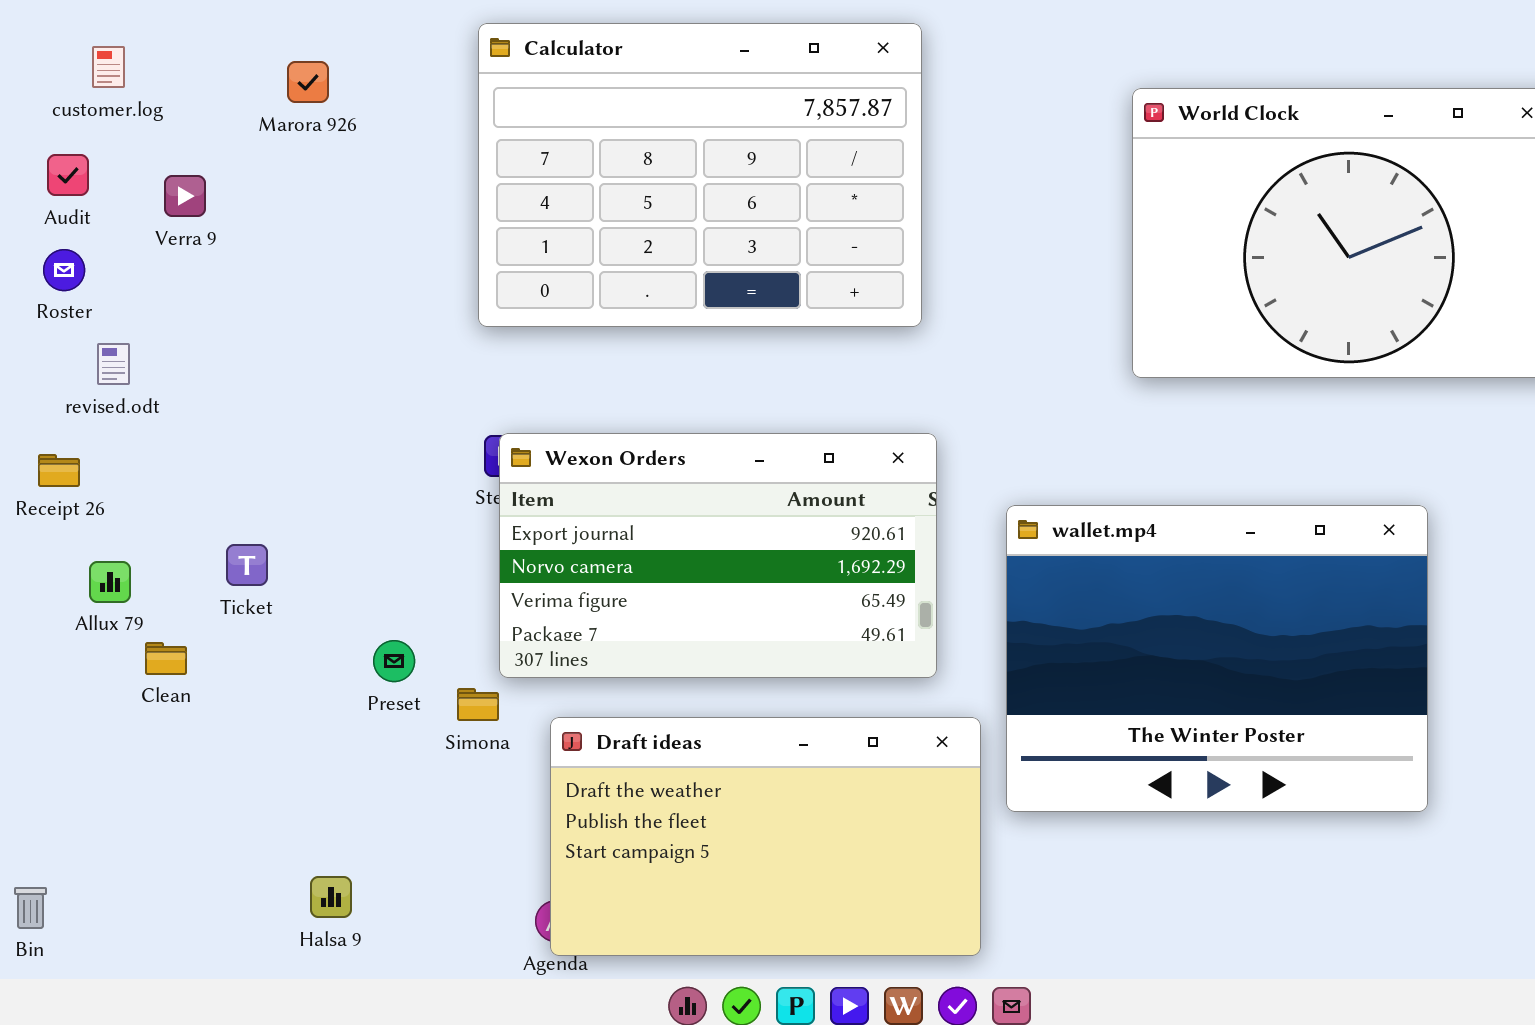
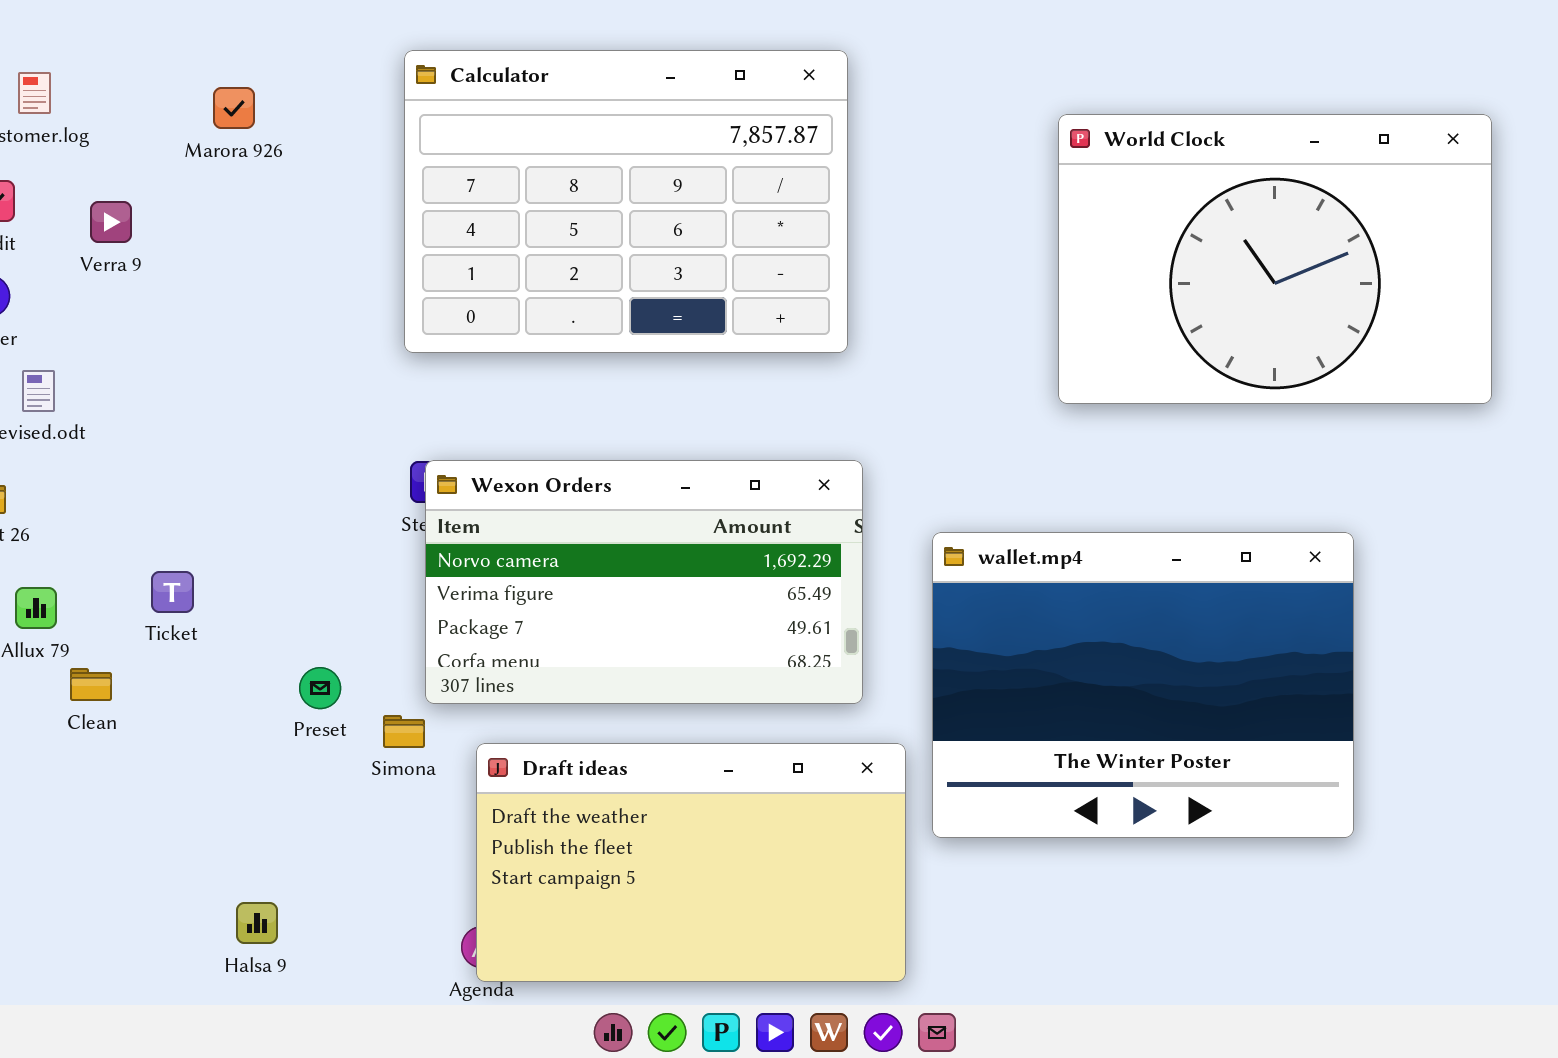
Wexon Orders: [499,433,937,678] -> [425,460,863,704], scrolled down 1 row

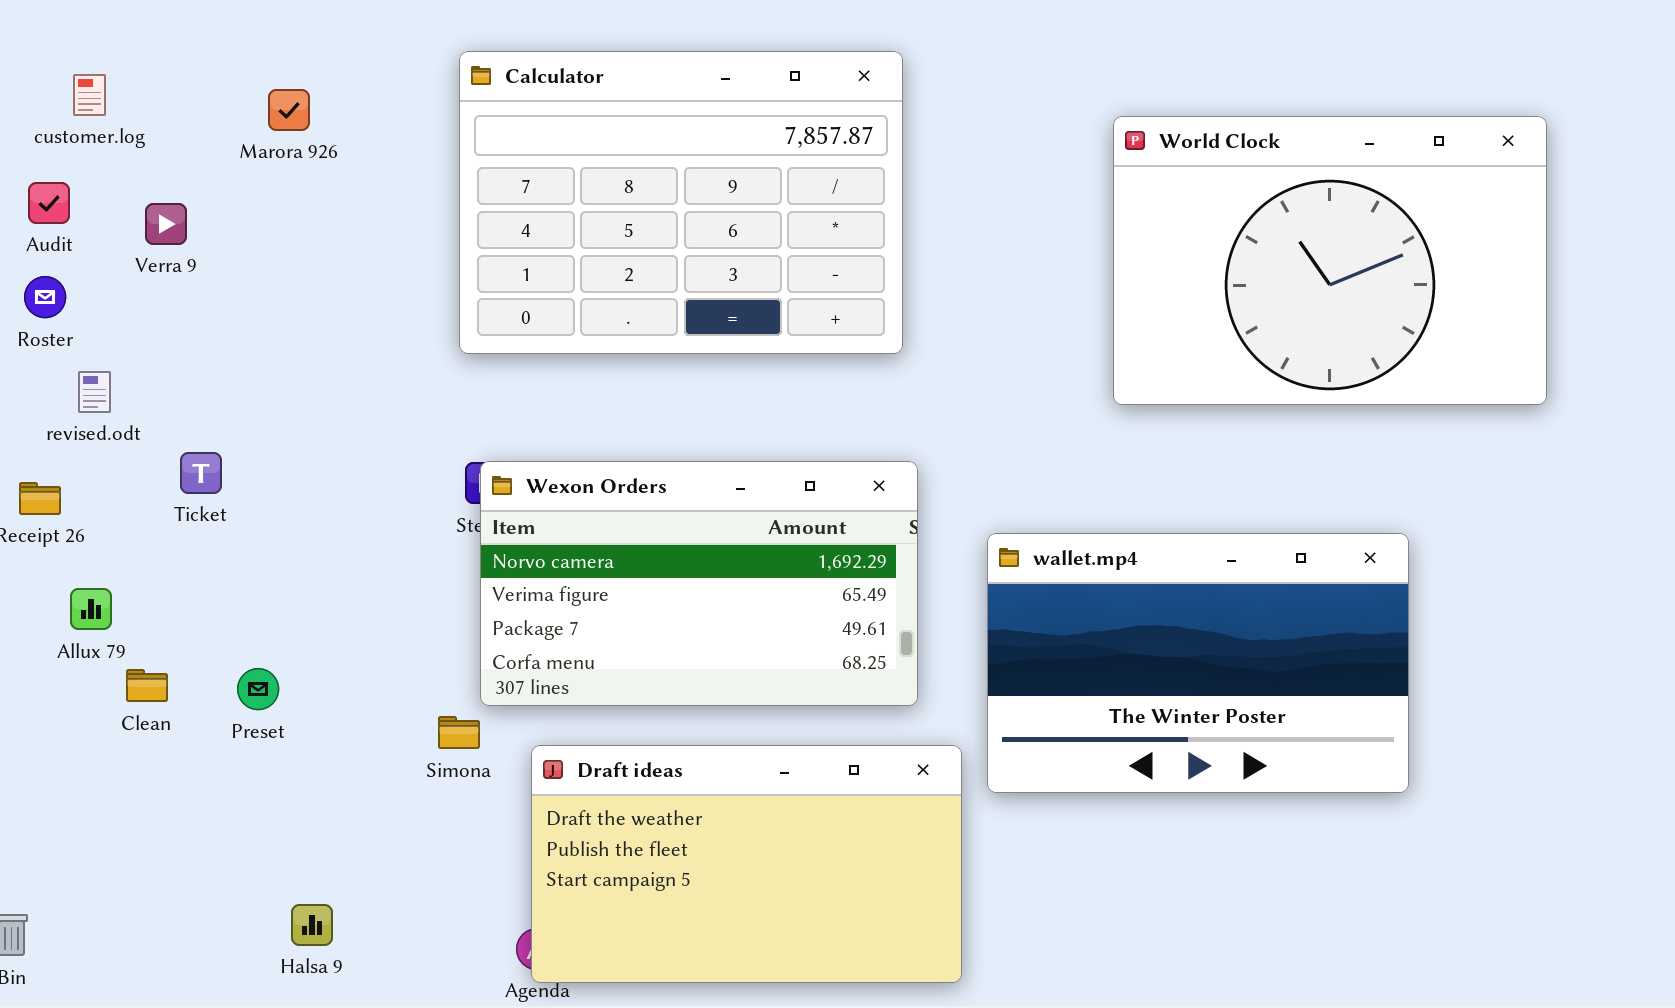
wallet.mp4: [932,532,1354,838] -> [987,533,1409,793], resized
Ticket: [151,571,194,613] -> [180,452,222,494], moved
Preset: [299,667,341,709] -> [237,668,279,710], moved

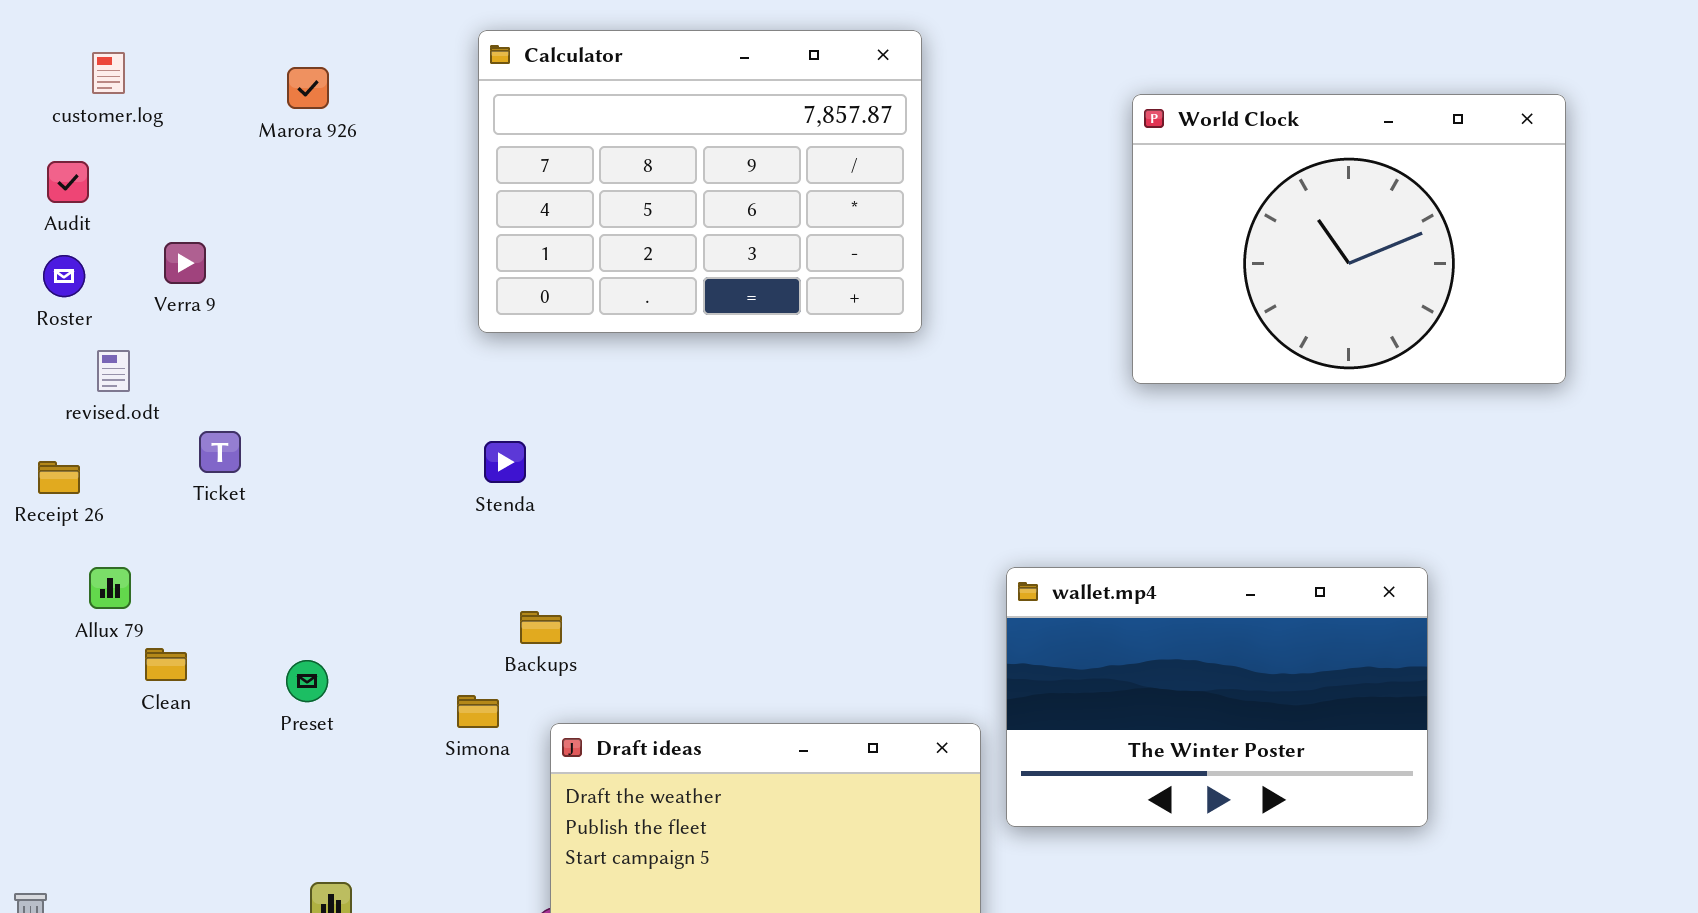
Verra 9: [145,203,187,245] -> [164,242,206,284], moved
Wexon Orders: [480,461,918,706] -> none, closed
wallet.mp4: [987,533,1409,793] -> [1006,567,1428,827], moved
Preset: [237,668,279,710] -> [286,660,328,702], moved

